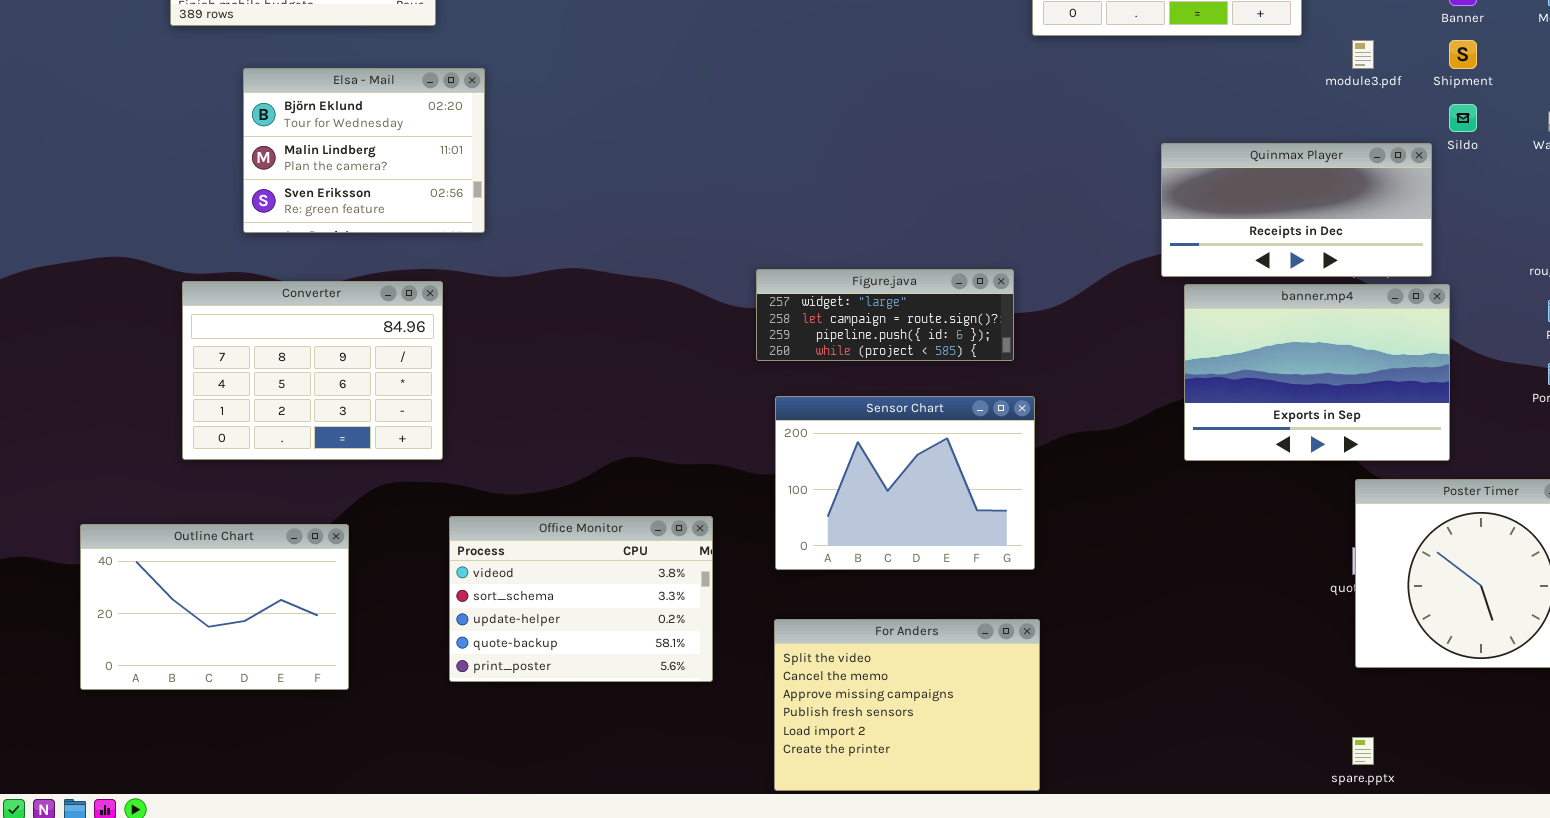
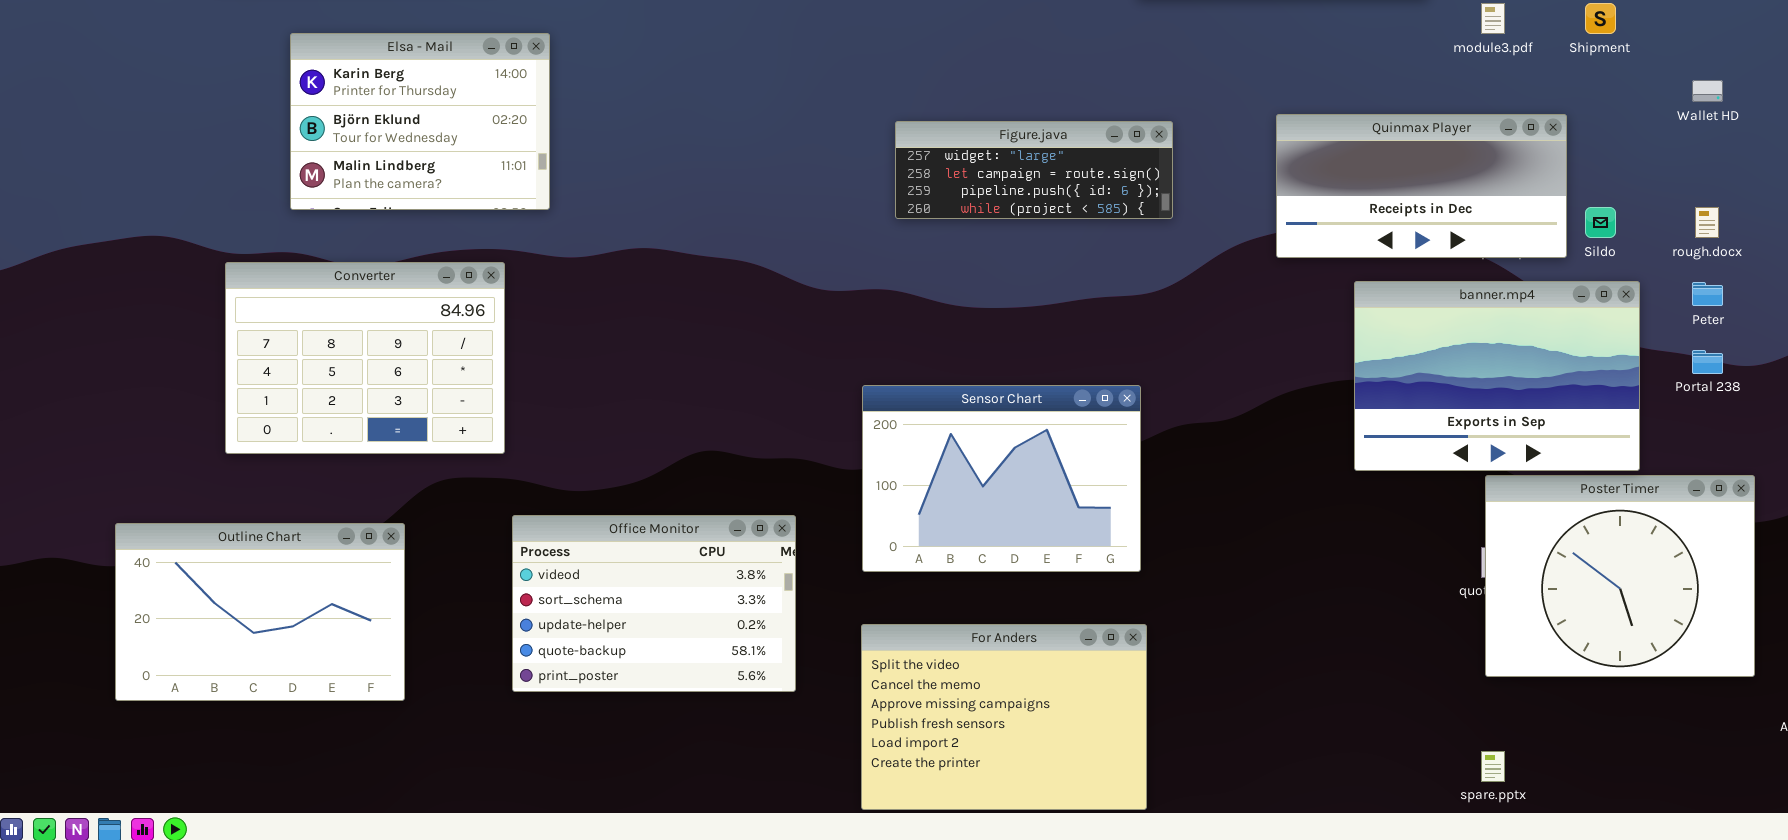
Elsa - Mail: [243,68,485,233] -> [290,33,550,210], scrolled up 1 row
Sildo: [1449,104,1477,132] -> [1585,207,1616,238], moved
Figure.java: [756,269,1014,361] -> [895,121,1173,219], moved
banner.mp4: [1184,284,1450,461] -> [1354,281,1640,471], moved

